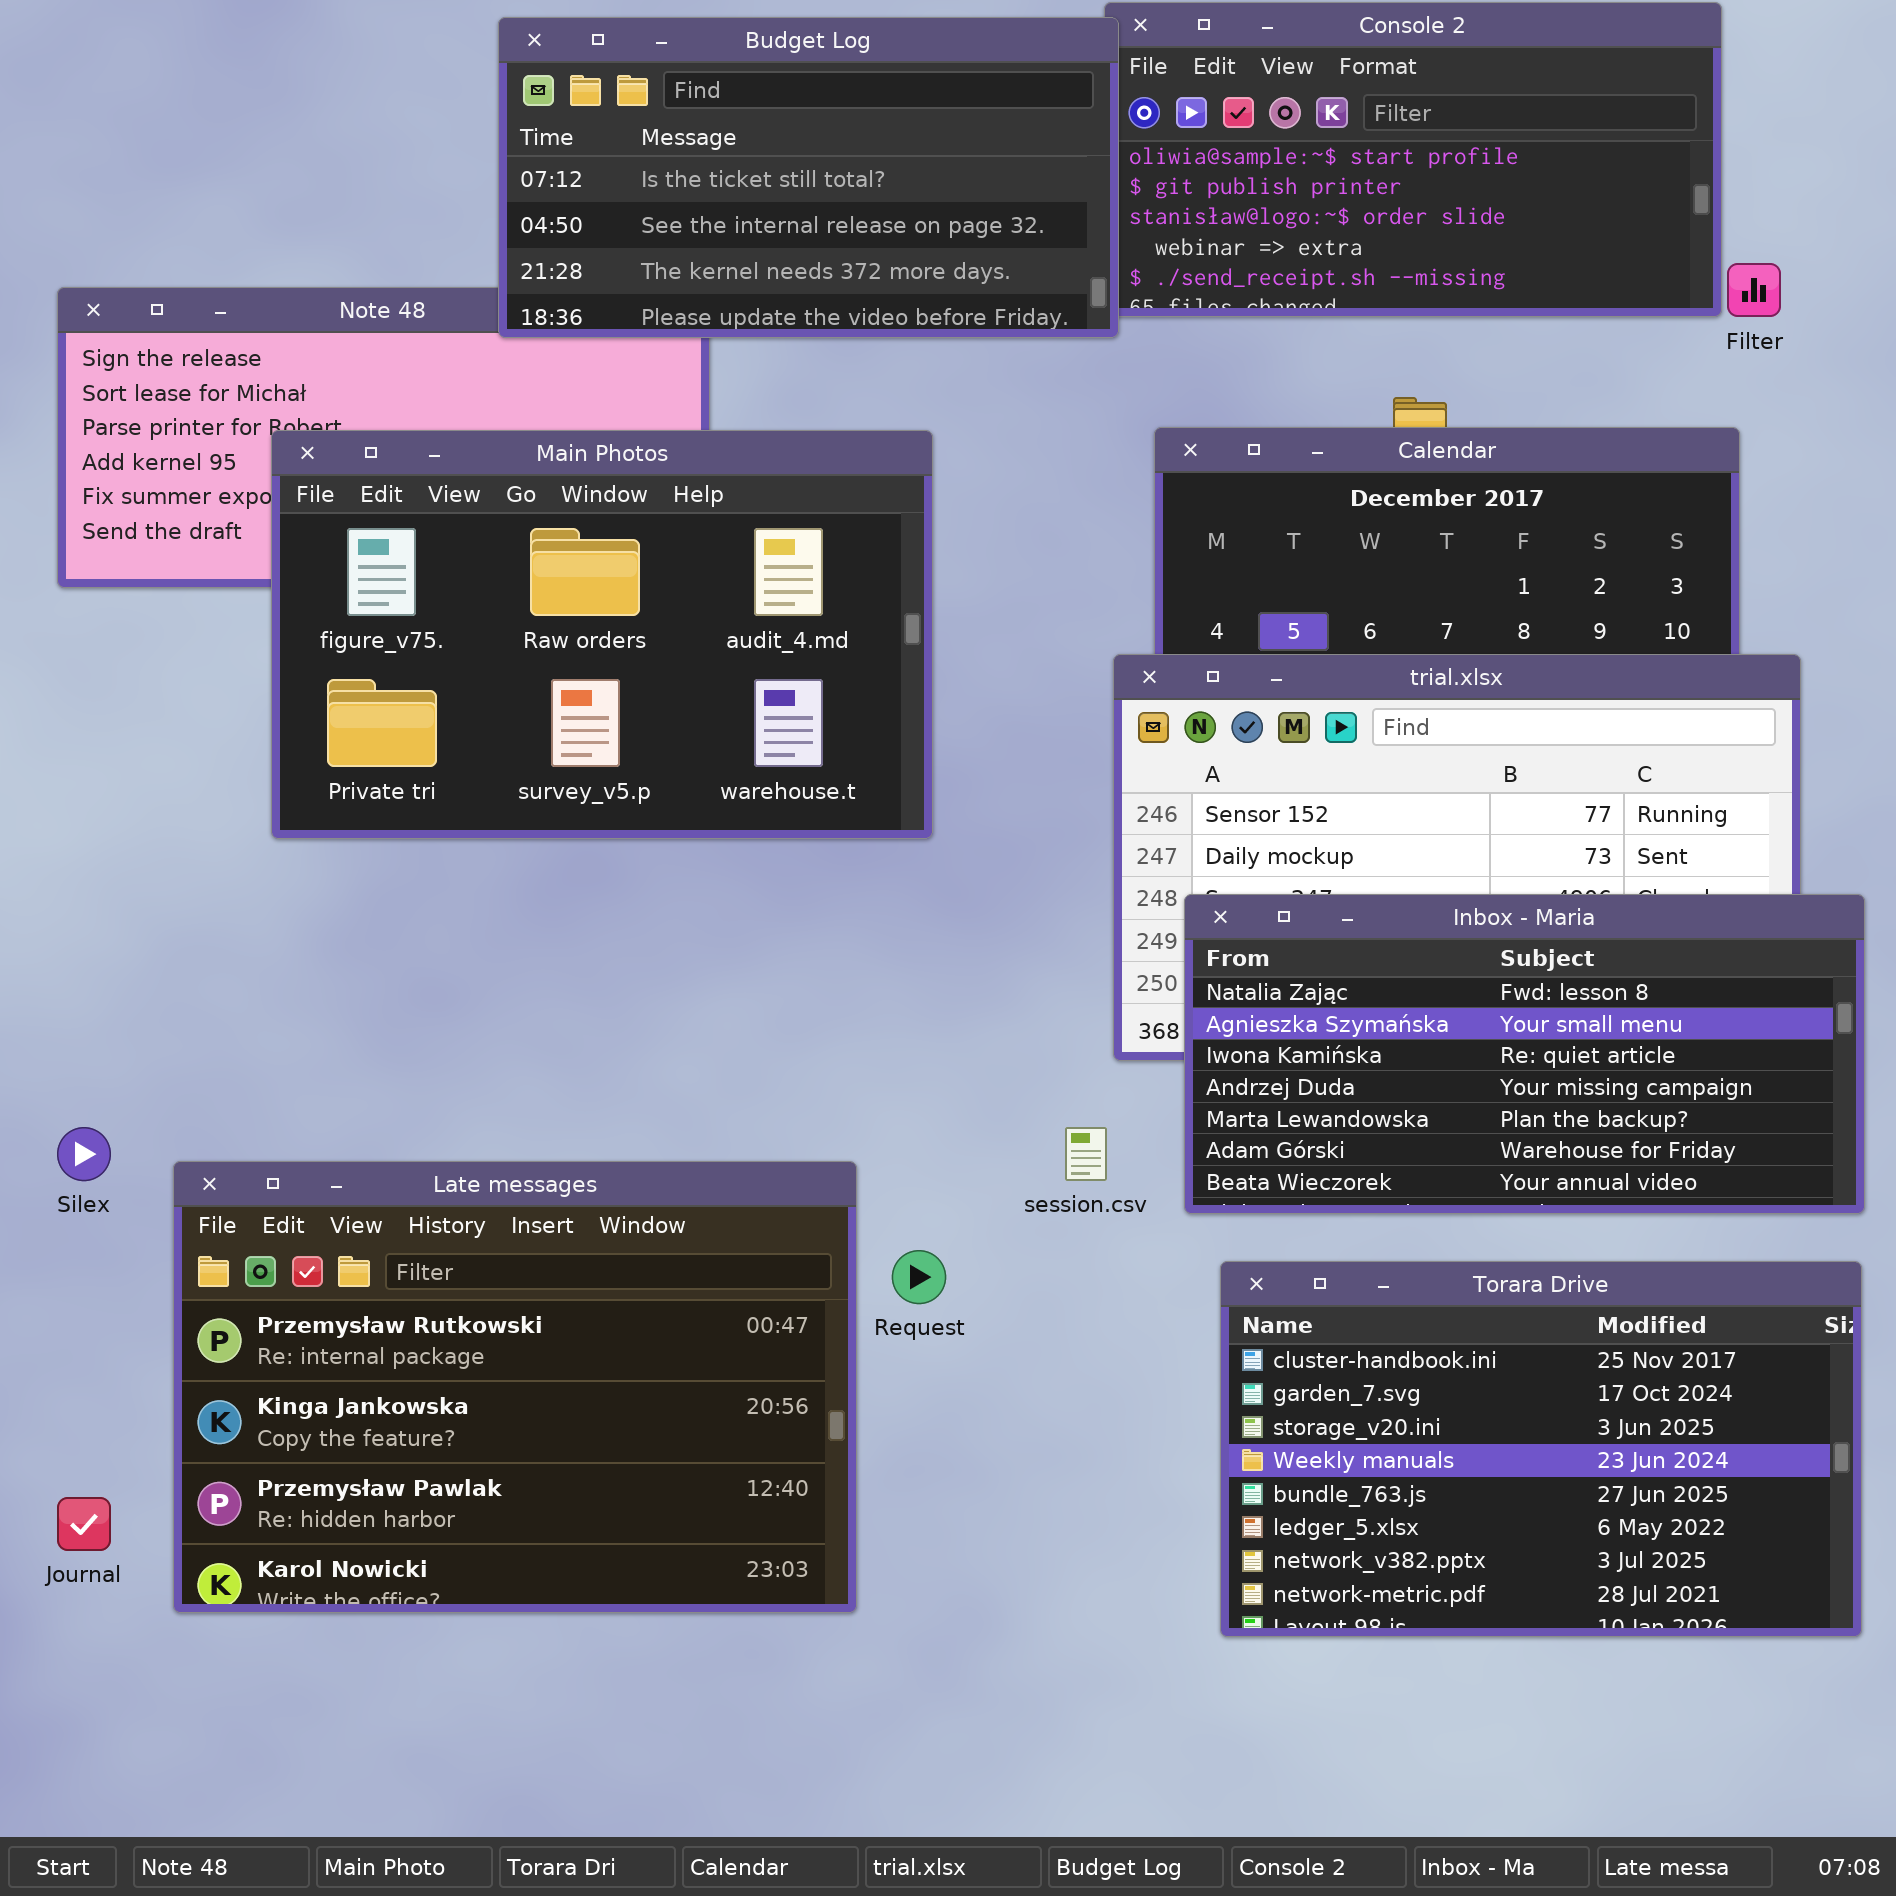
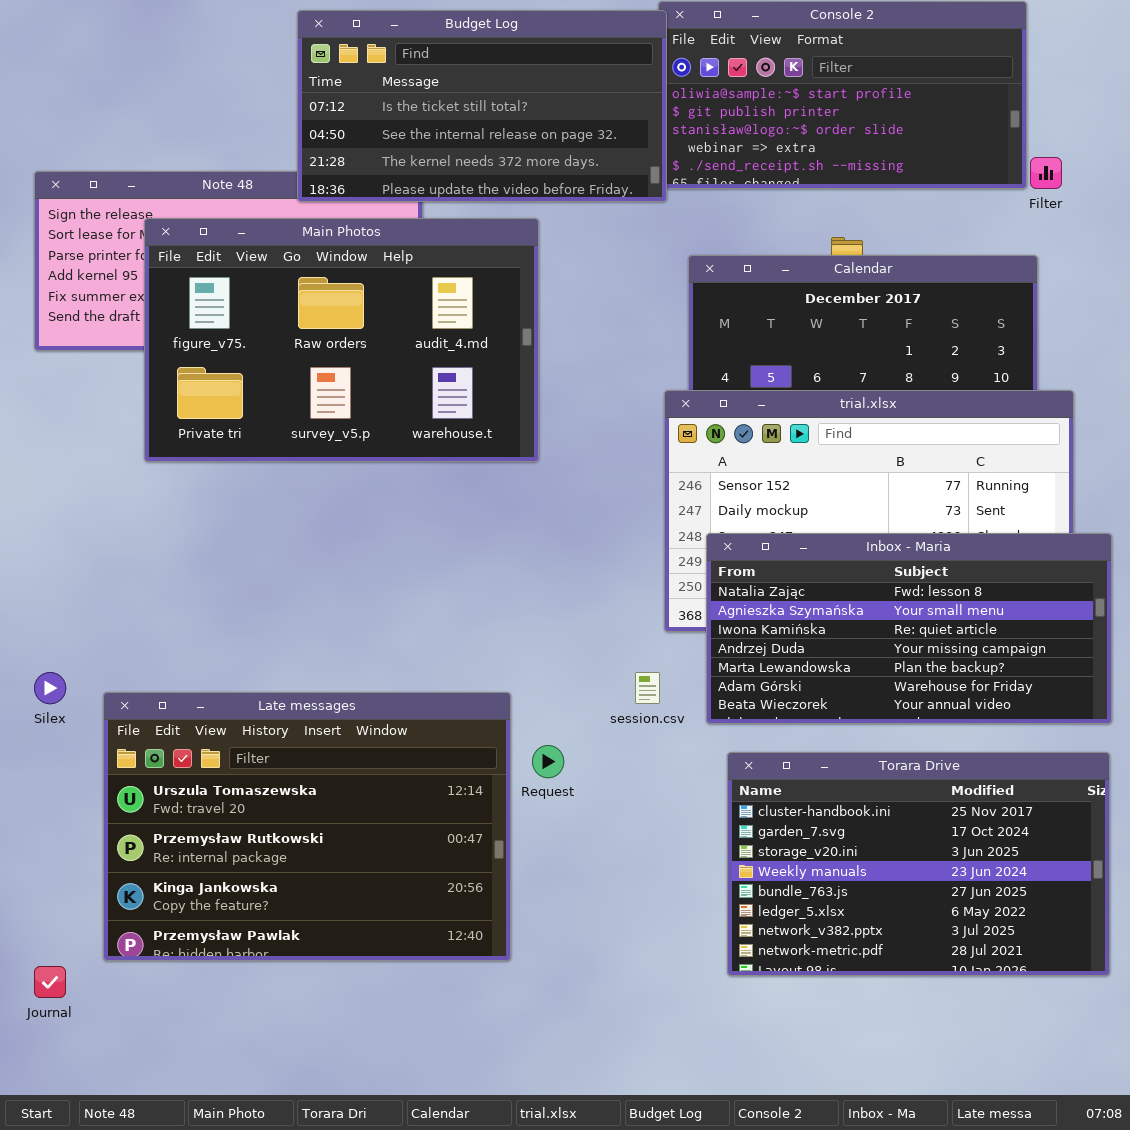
Main Photos: [271,430,933,839] -> [144,218,539,462], moved
Late messages: [173,1161,857,1613] -> [103,692,511,961], scrolled up 1 row
Journal: [57,1497,111,1551] -> [34,966,66,998], moved

